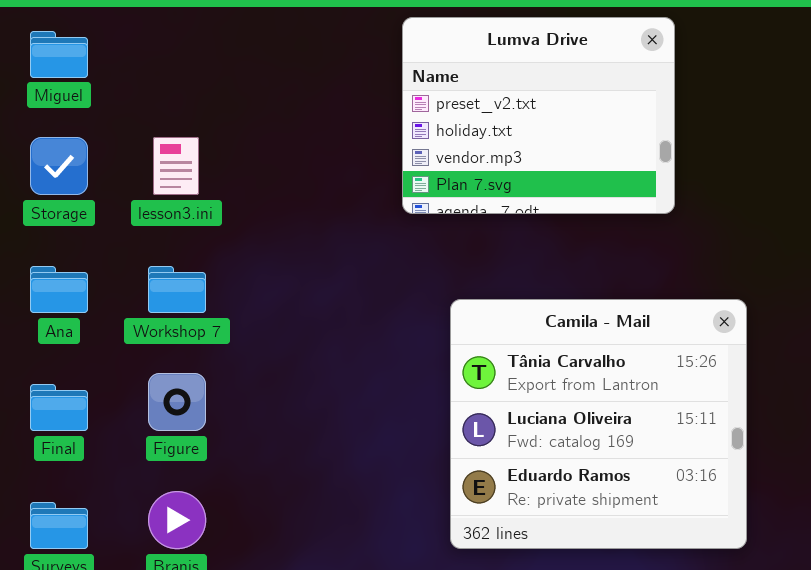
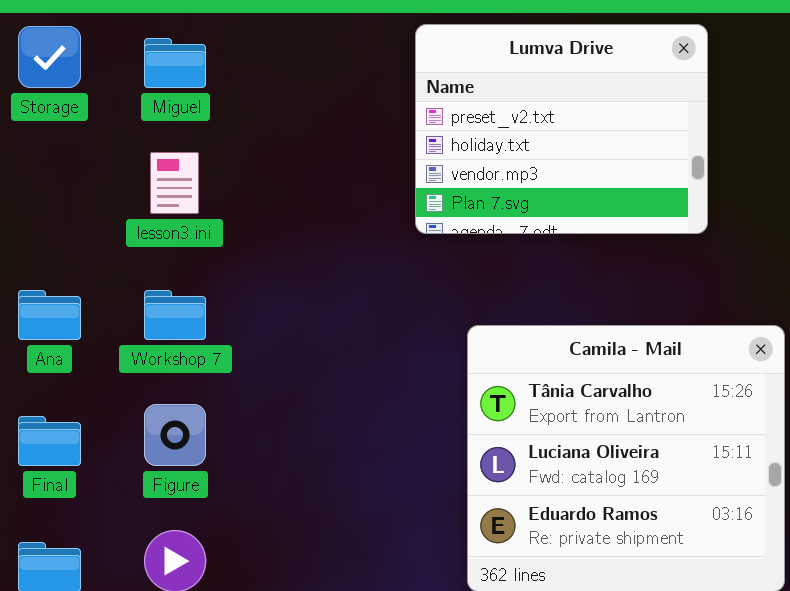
Miguel: [30,31,88,78] -> [144,38,206,88], moved
Storage: [30,137,88,195] -> [18,26,81,88], moved

